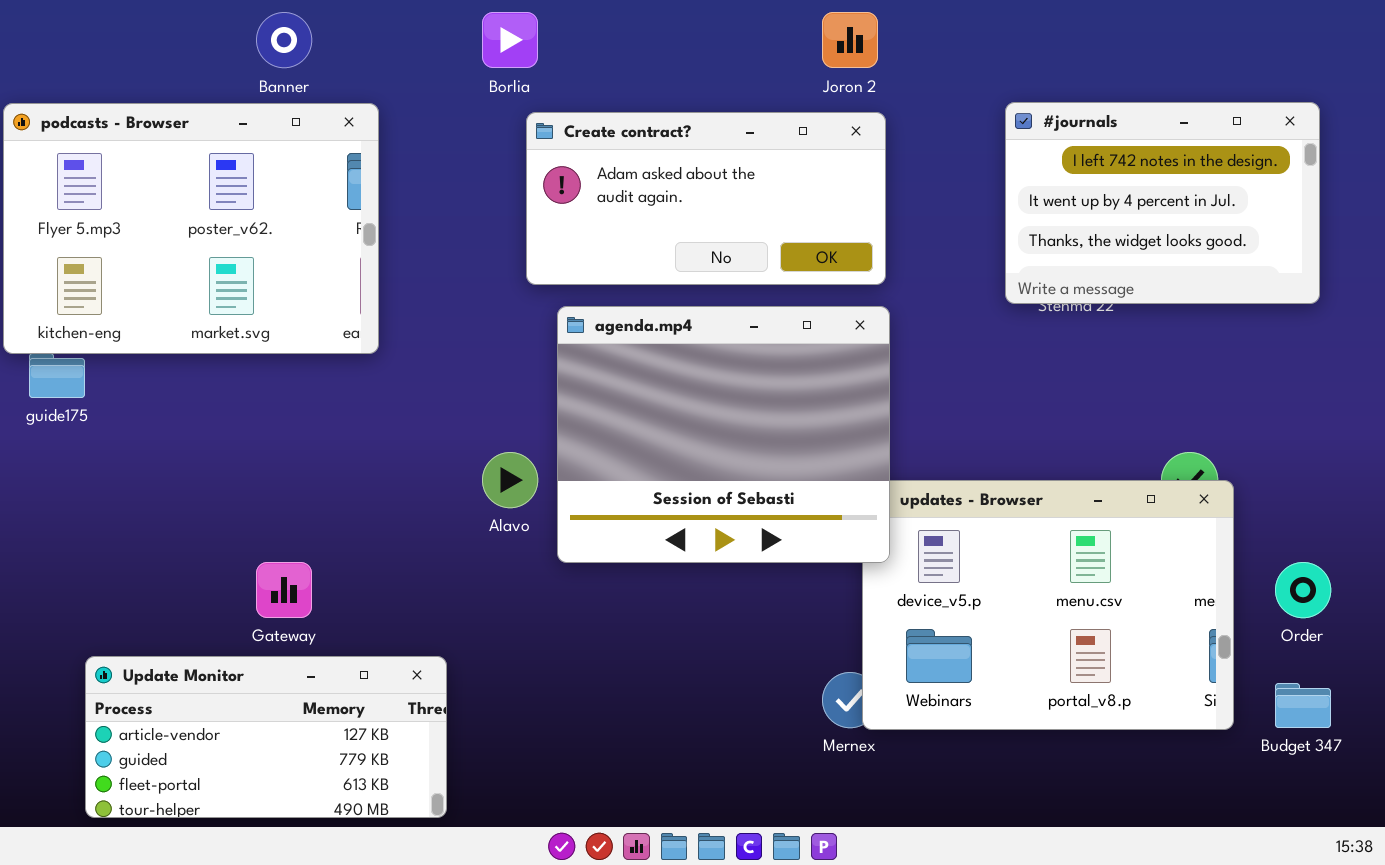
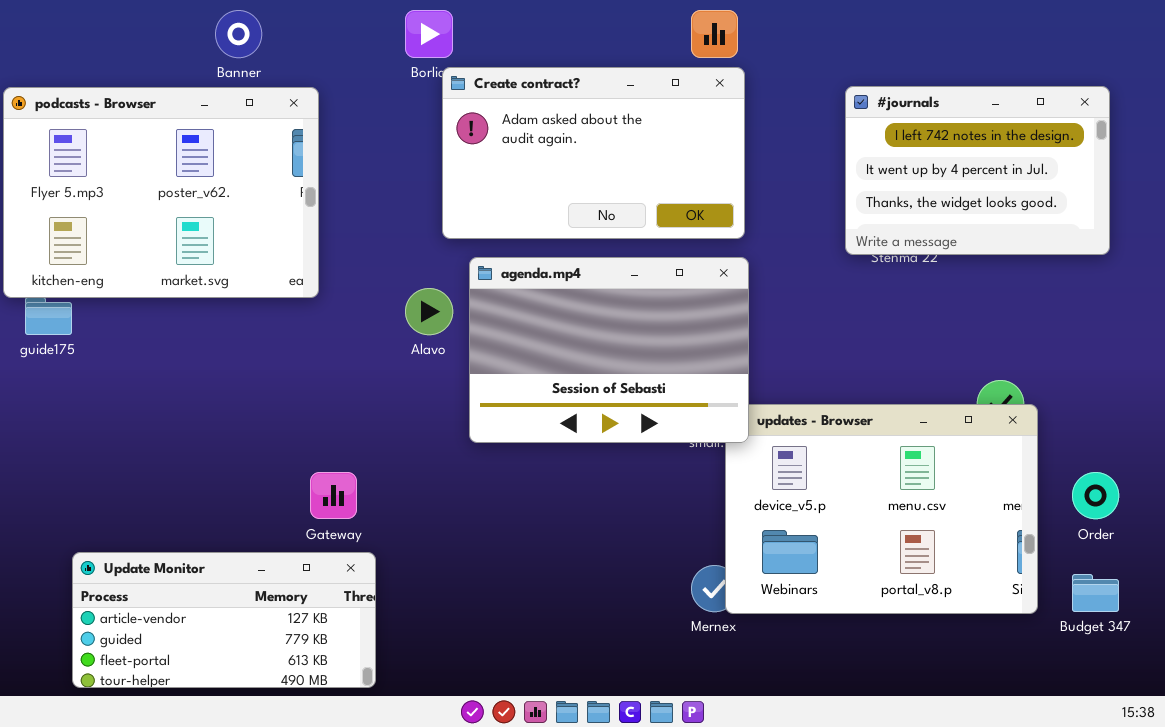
Create contract?: [526,112,886,285] -> [442,67,745,239], resized
agenda.mp4: [557,306,890,563] -> [469,257,749,443], resized
Alavo: [482,452,538,508] -> [405,288,453,335], moved
Gateway: [256,562,312,618] -> [310,472,357,519], moved

